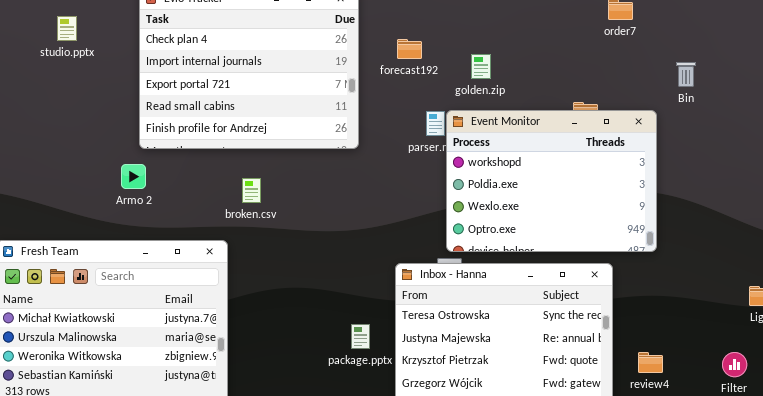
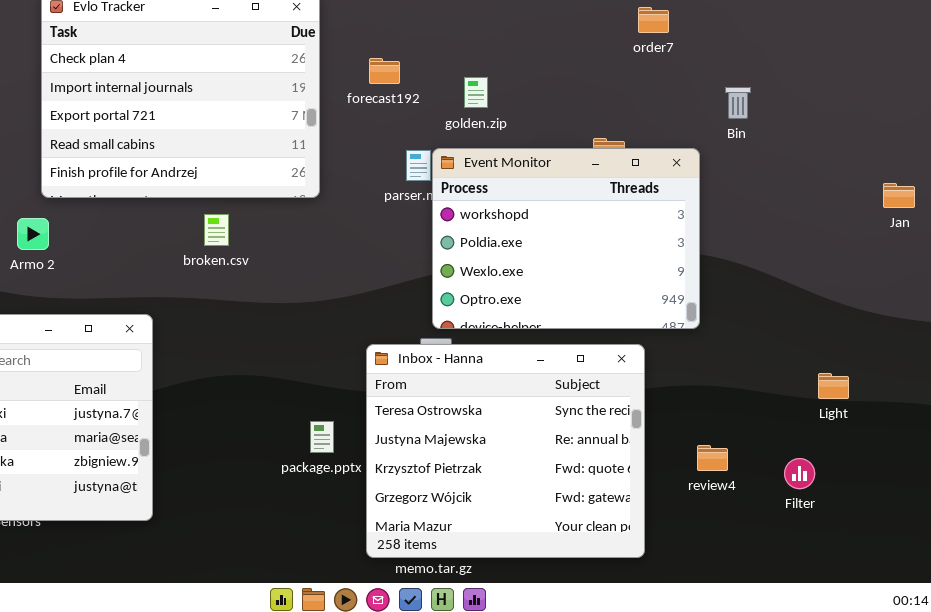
broken.csv: [242,178,261,203] -> [204,214,229,246], moved
review4: [638,352,663,373] -> [697,445,728,471], moved

